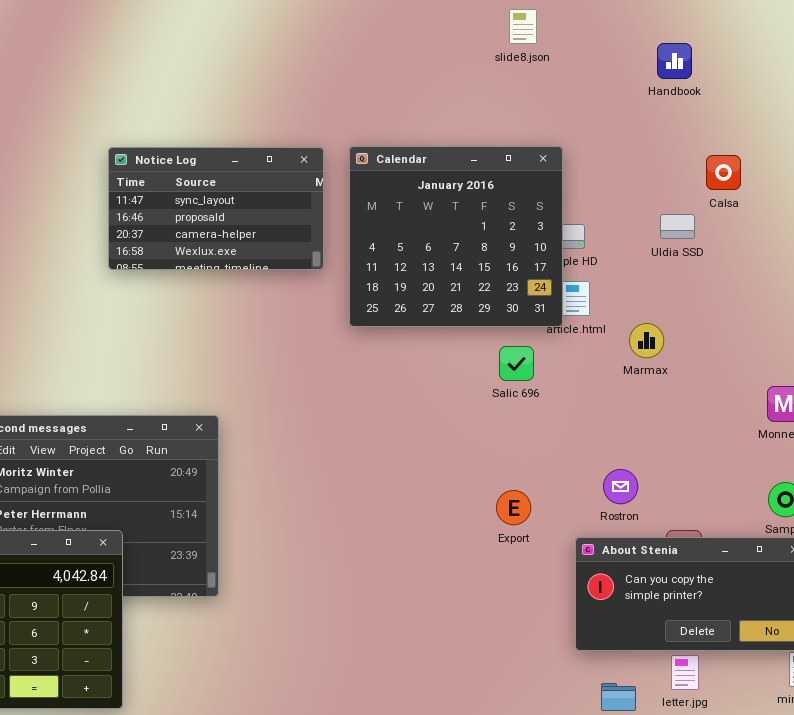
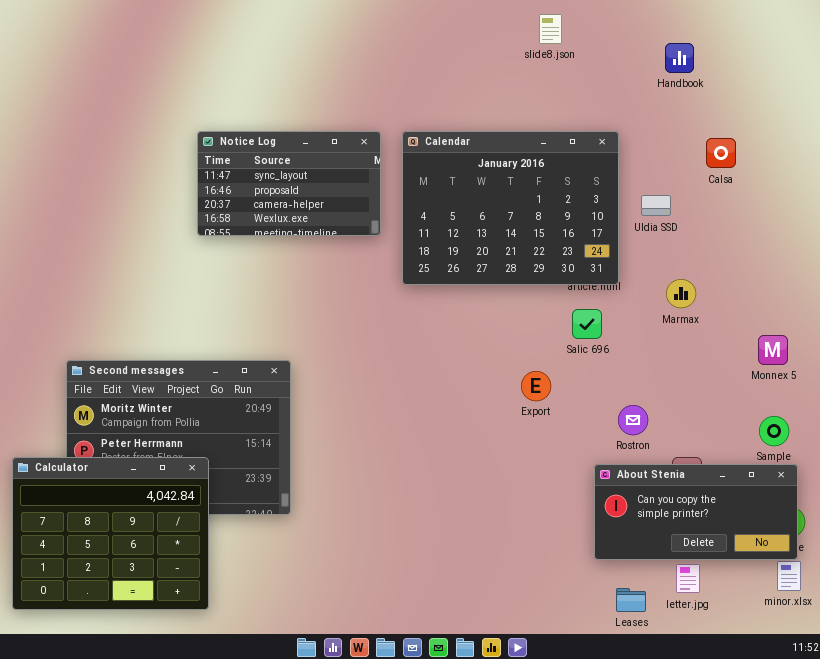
Calendar: [349,146,563,327] -> [402,131,619,285], resized
Uldia SSD: [660,214,695,239] -> [641,195,671,216], moved
Marmax: [629,323,664,358] -> [666,279,696,308], moved
Salic 696: [499,346,534,381] -> [572,309,602,339], moved
Export: [496,490,531,525] -> [521,371,551,401], moved

